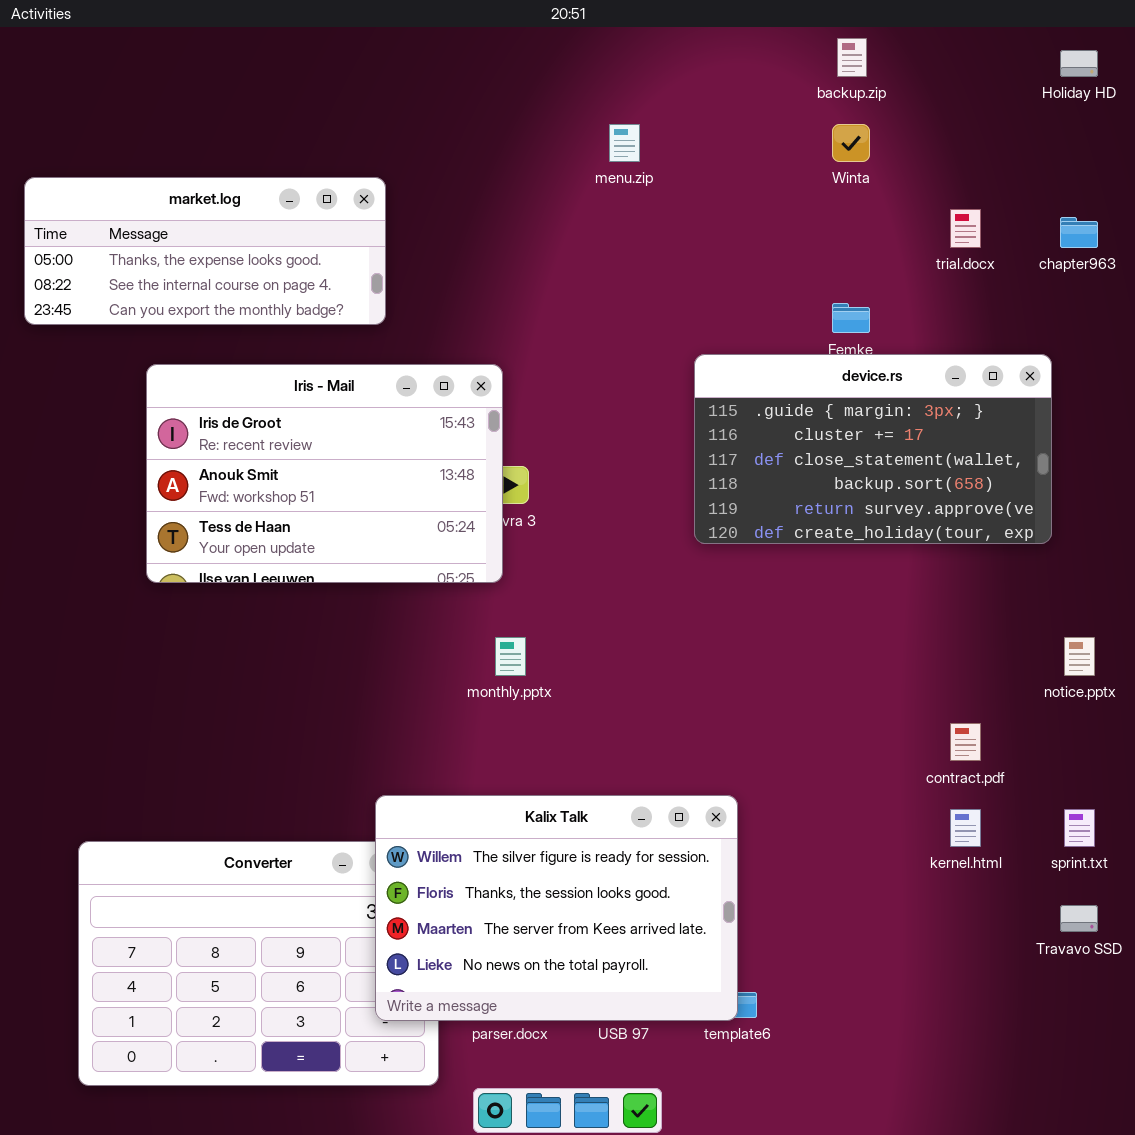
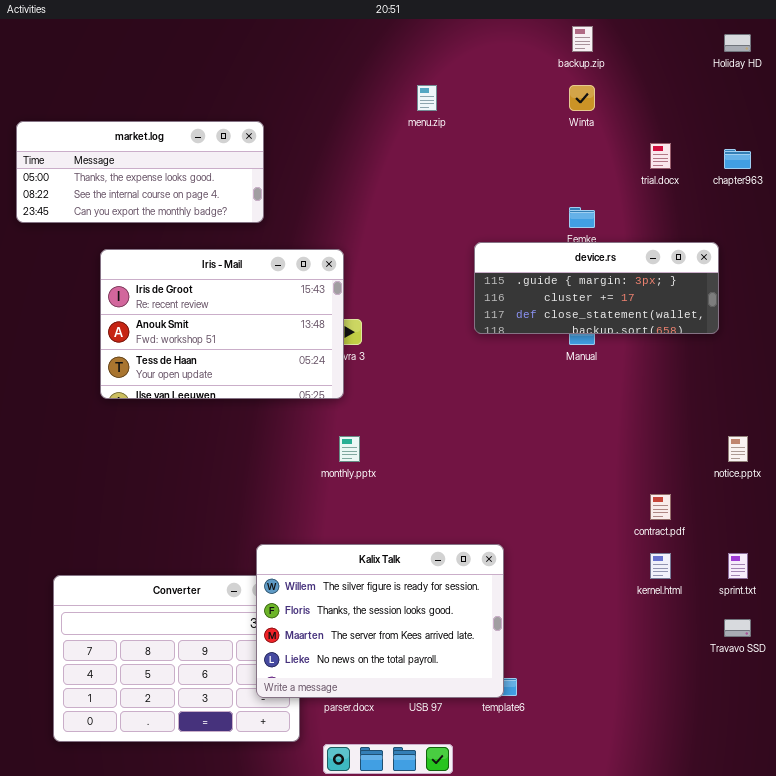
device.rs: [694,354,1052,544] -> [474,242,719,334], resized

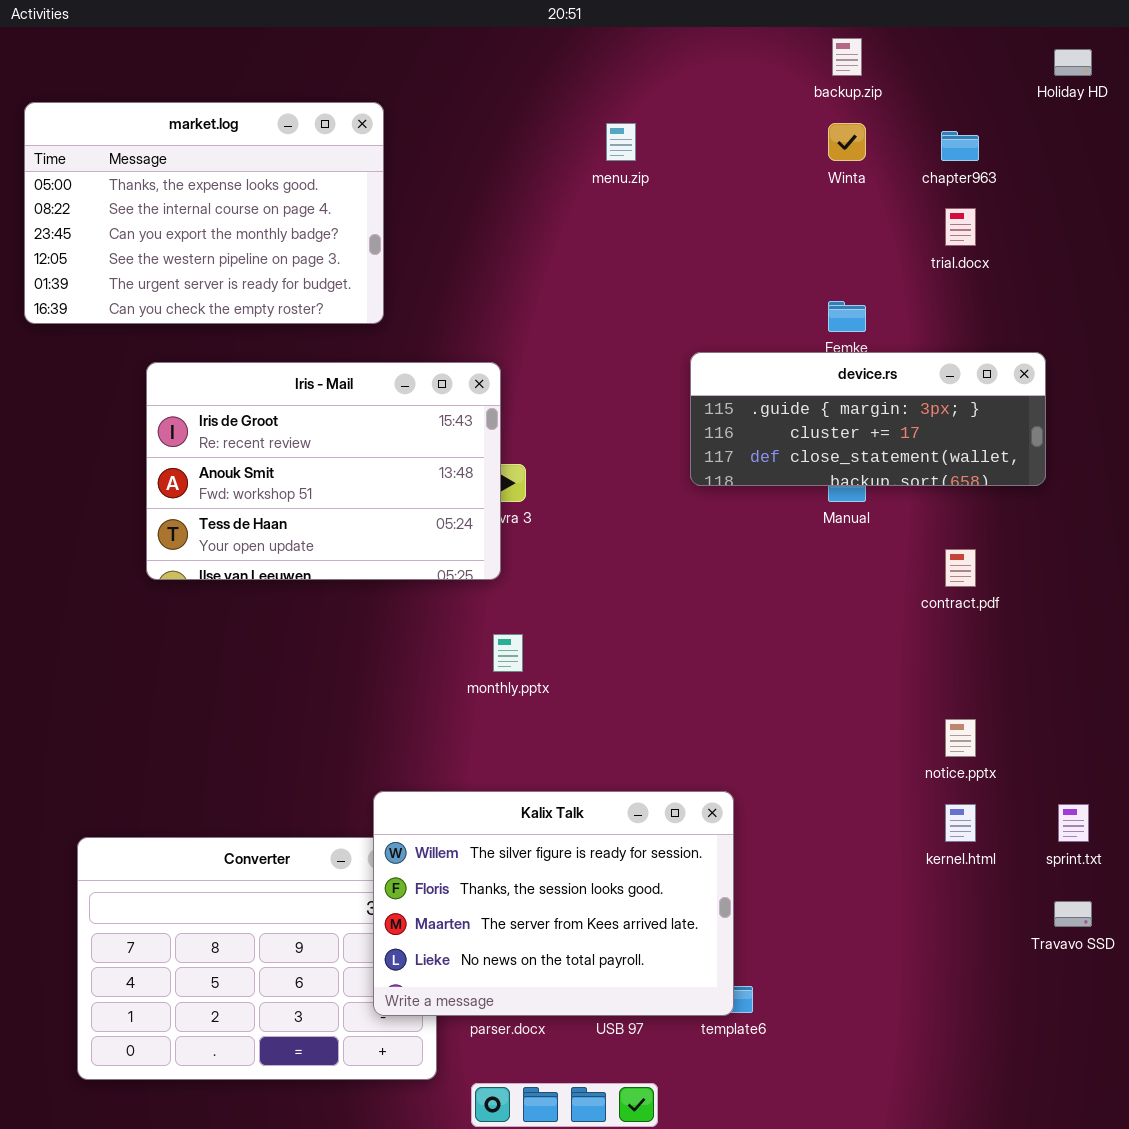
market.log: [16,121,264,223] -> [24,102,384,324], resized
chapter963: [724,149,751,169] -> [941,131,979,161], moved
notice.pptx: [728,436,748,462] -> [945,719,976,757], moved
contract.pdf: [650,494,671,520] -> [945,549,976,587], moved

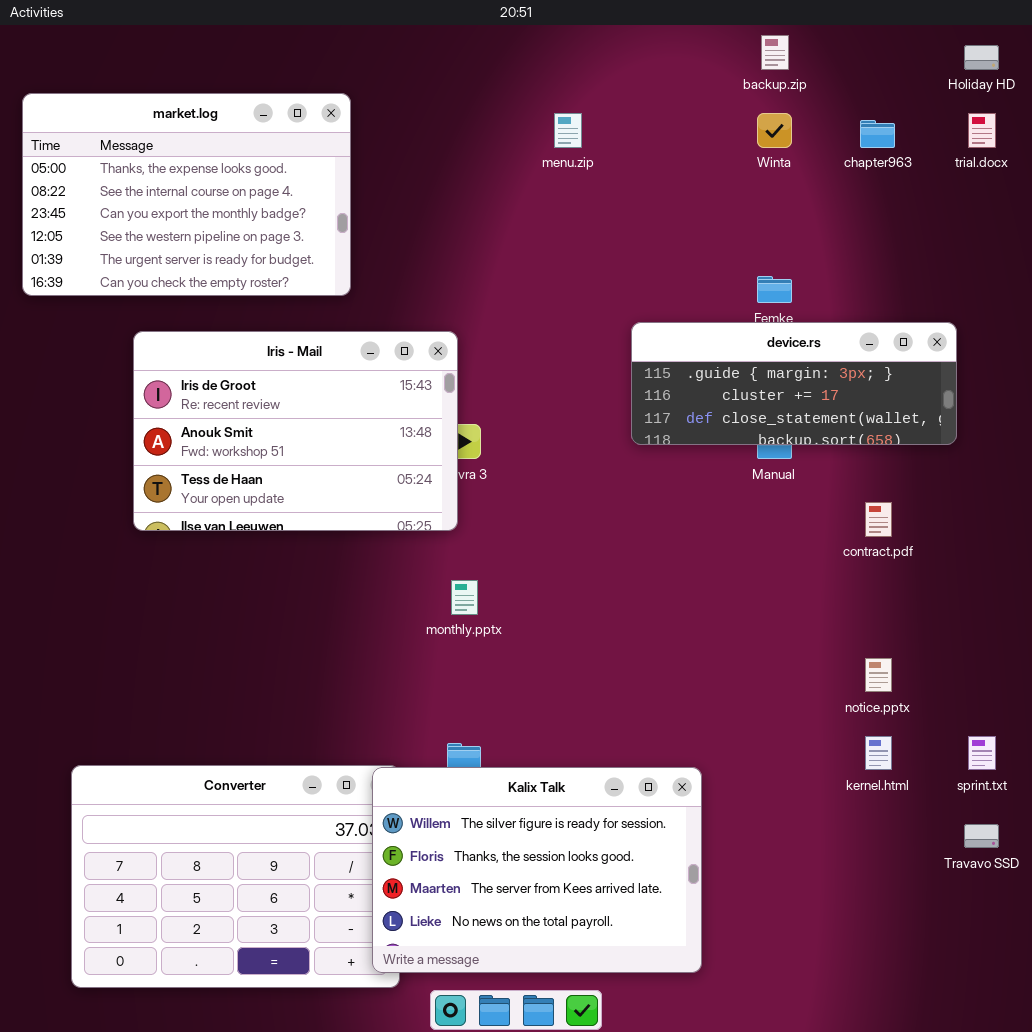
trial.docx: [945,208,976,246] -> [968,113,996,148], moved
Kalix Talk: [373,791,734,1016] -> [372,767,702,973], moved

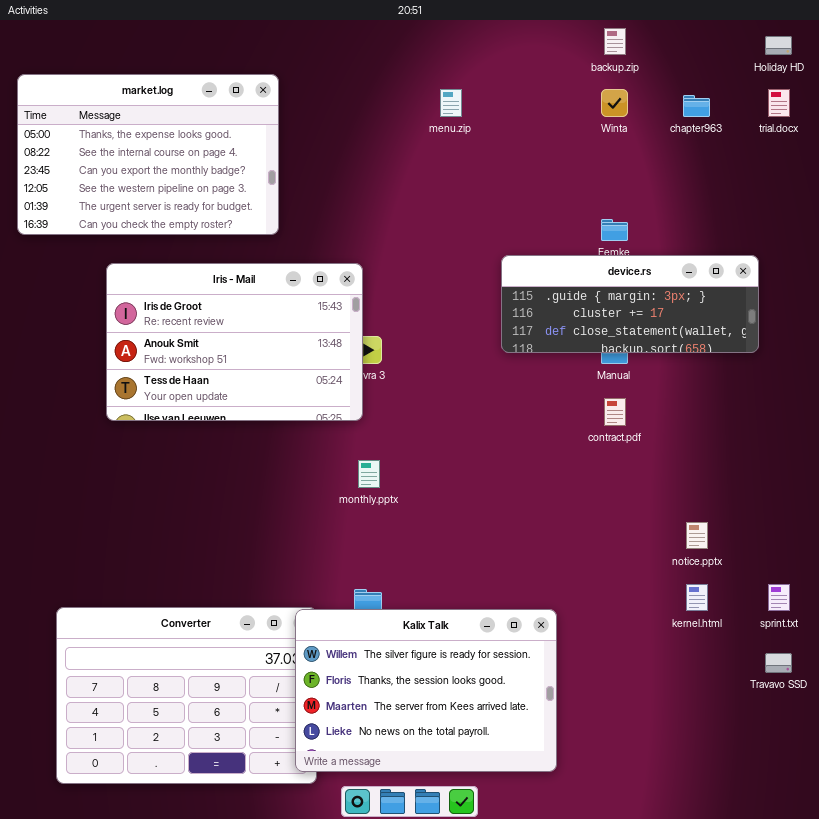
contract.pdf: [865,502,892,537] -> [604,398,626,426], moved

